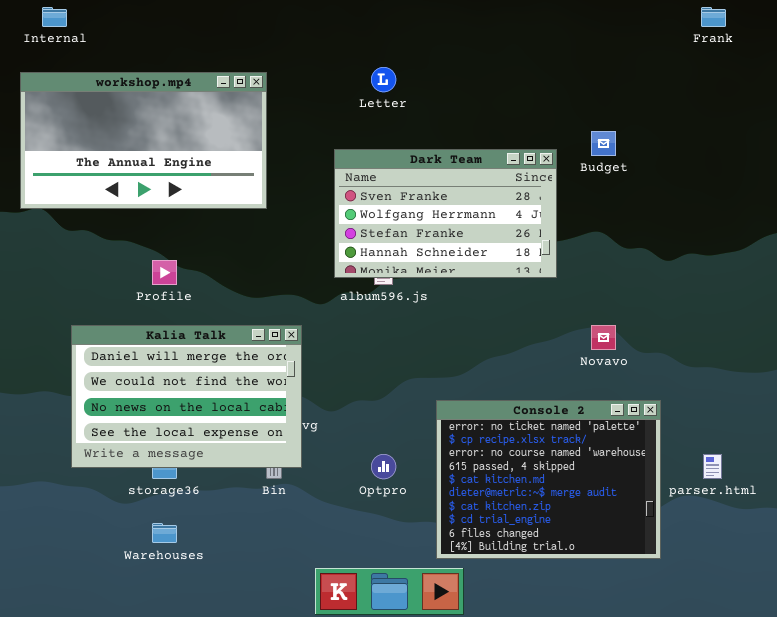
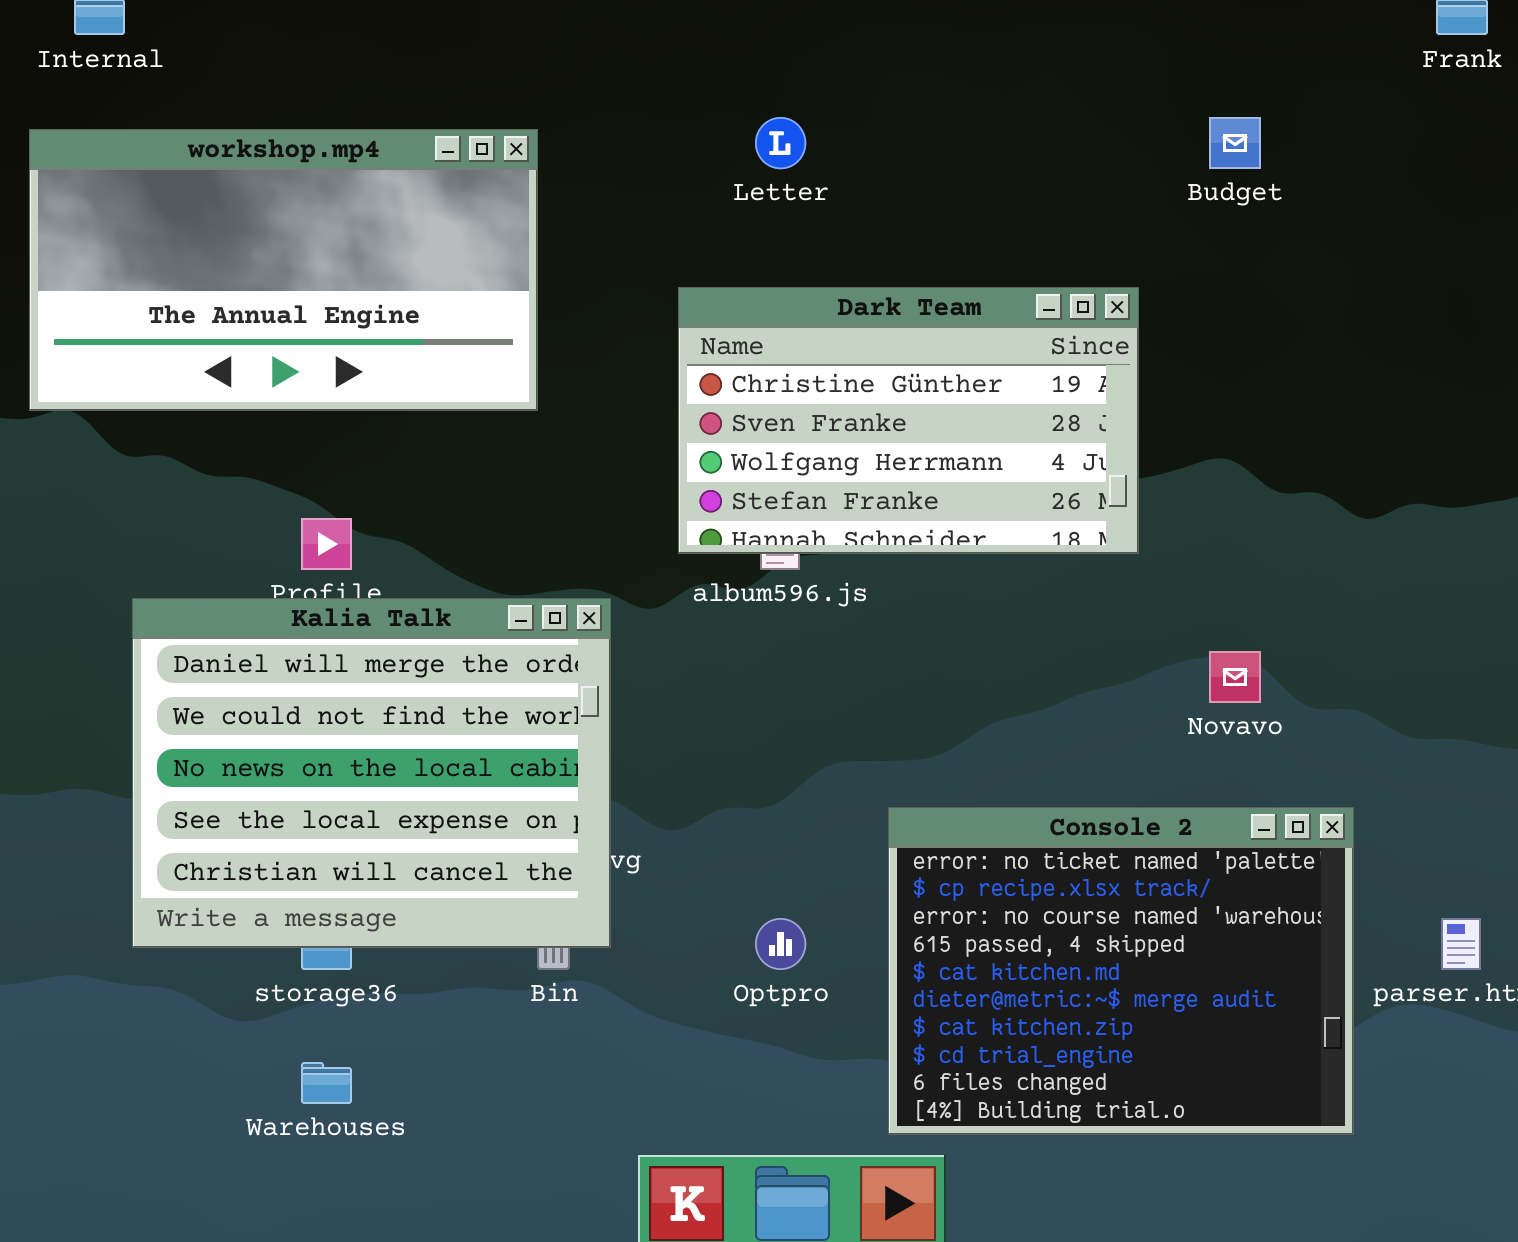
Budget: [591,131,616,156] -> [1209,117,1261,169], moved
Dark Team: [334,149,557,278] -> [678,287,1139,554], scrolled up 1 row
Kalia Talk: [71,325,302,468] -> [132,598,611,948], resized

